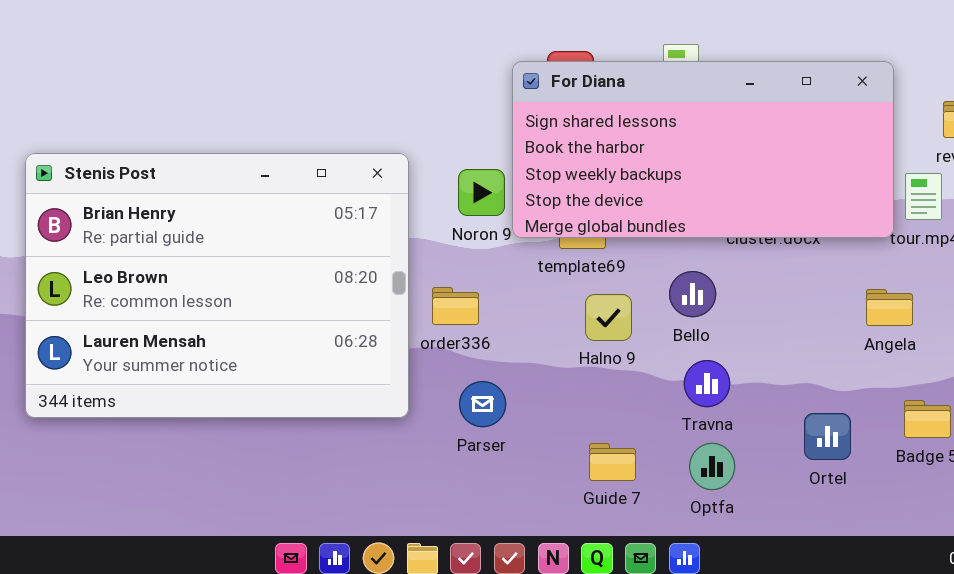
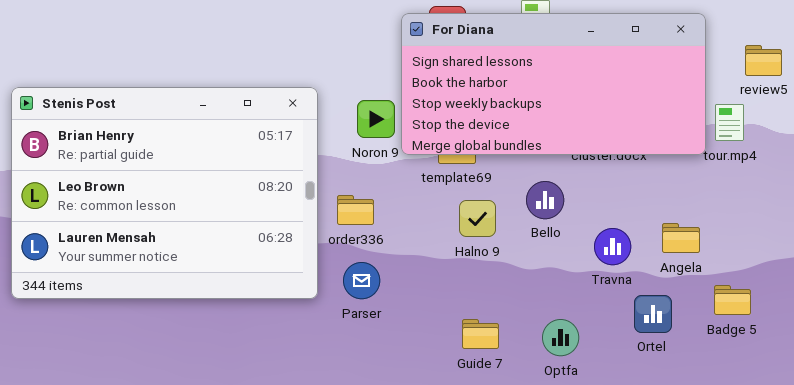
Angela: [866,289,913,326] -> [662,223,700,253], moved
Travna: [684,360,730,407] -> [594,228,631,265], moved
Parser: [459,381,506,427] -> [343,262,380,299], moved

